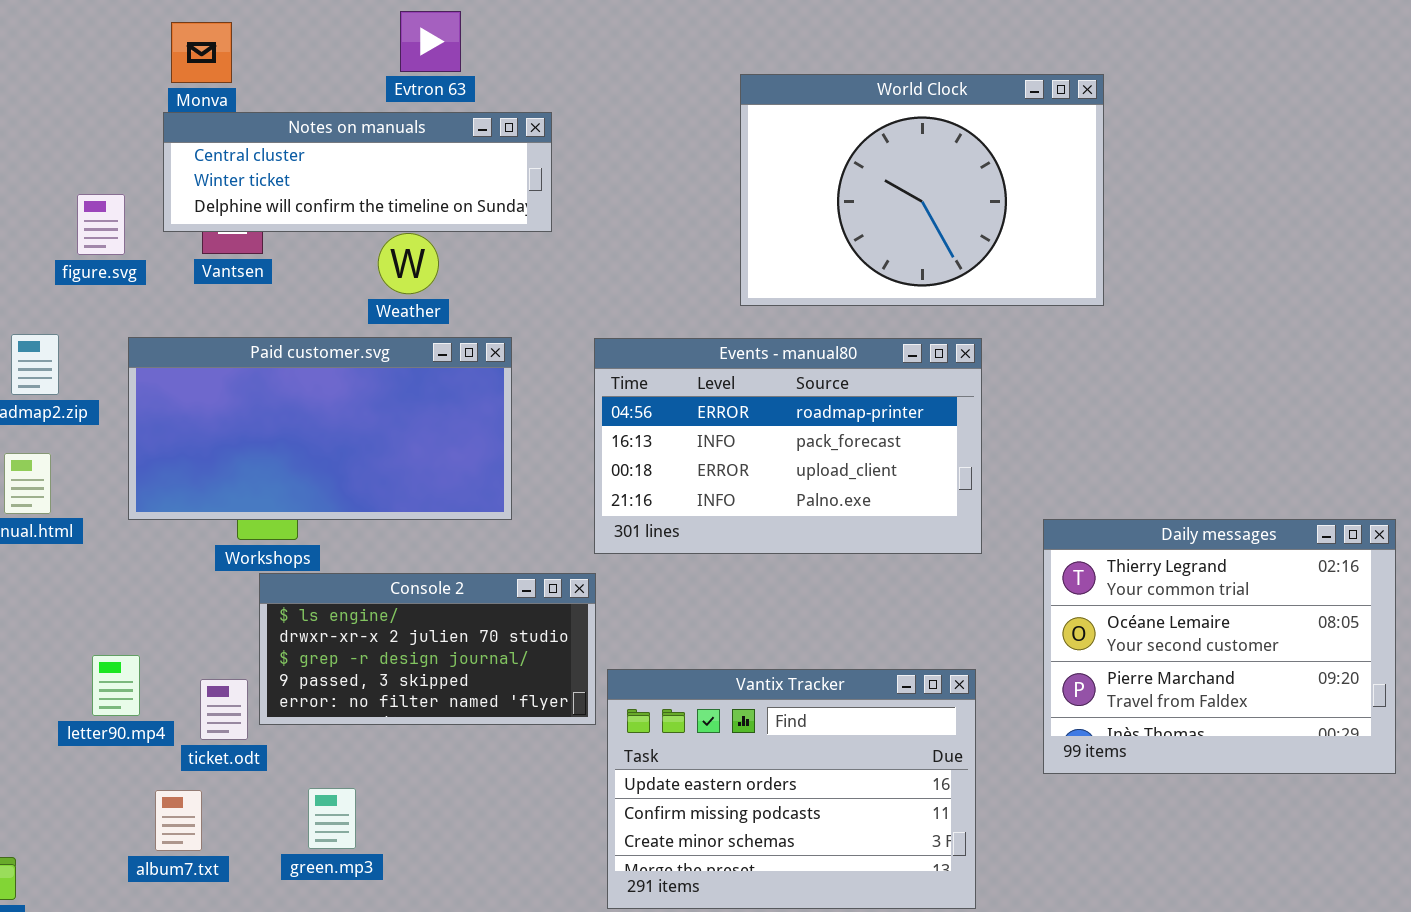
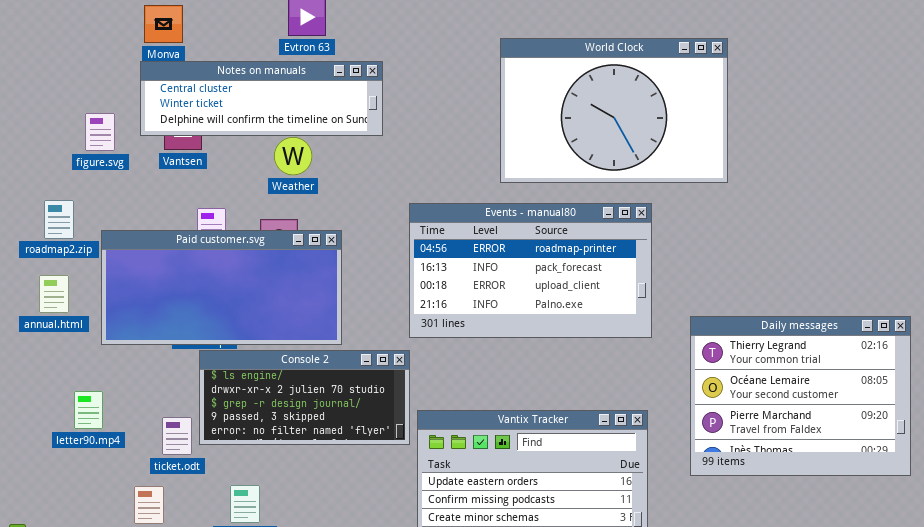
Paid customer.svg: [128,337,512,520] -> [101,230,342,345], moved
letter90.mp4: [92,655,140,716] -> [74,391,103,429], moved

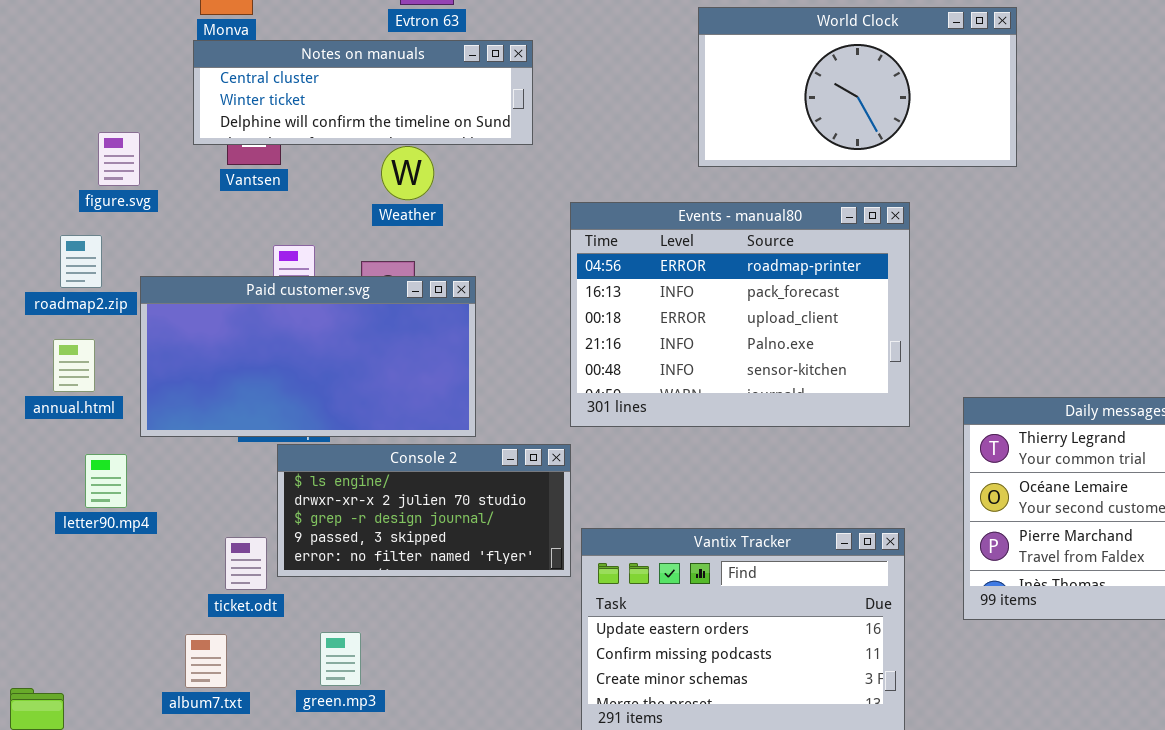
World Clock: [500,38,728,183] -> [698,7,1017,167], resized
figure.svg: [85,113,115,151] -> [98,132,140,186], moved
Events - manual80: [409,203,652,338] -> [570,202,910,427], resized
letter90.mp4: [74,391,103,429] -> [85,454,127,508], moved

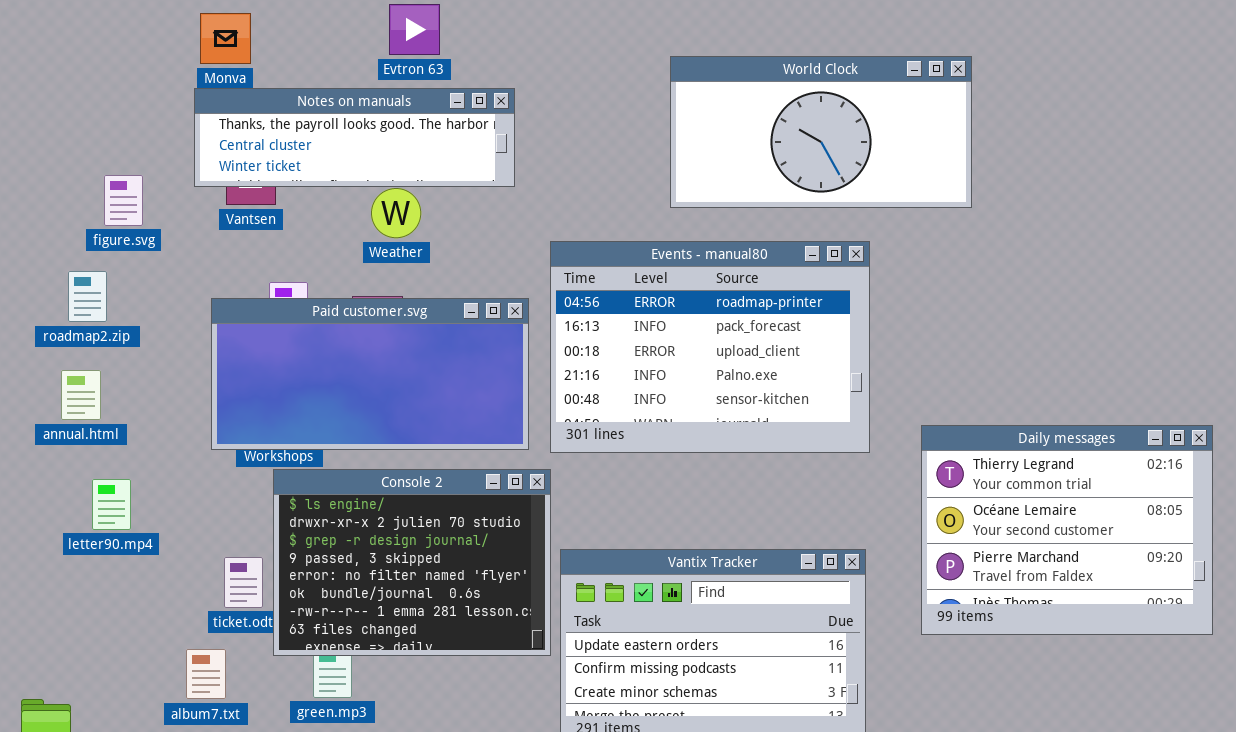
Notes on manuals: [193,40,533,145] -> [194,88,515,187], scrolled up 1 row
Paid customer.svg: [140,276,476,437] -> [211,298,529,450], moved
Console 2: [277,444,571,577] -> [273,469,551,656], resized

